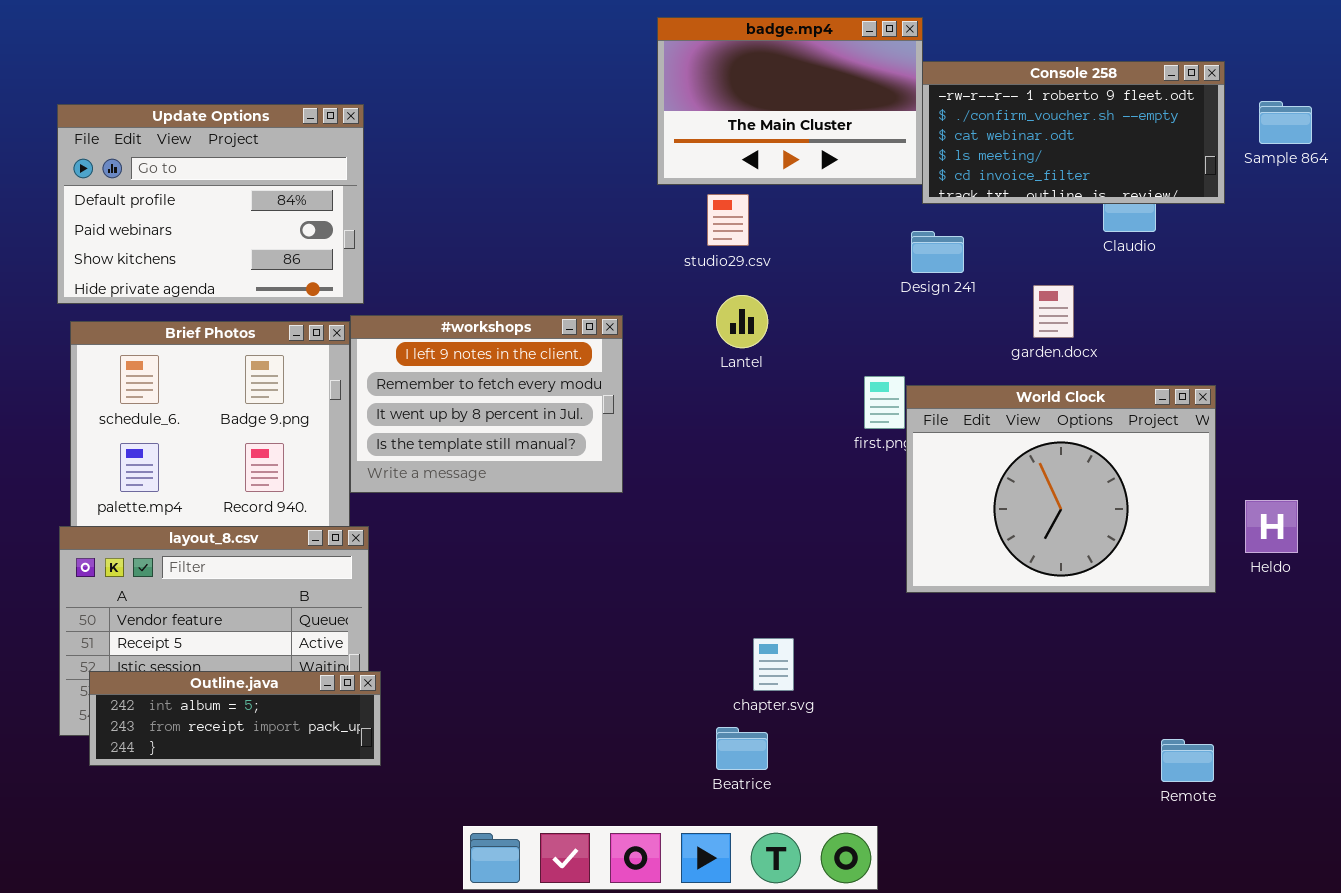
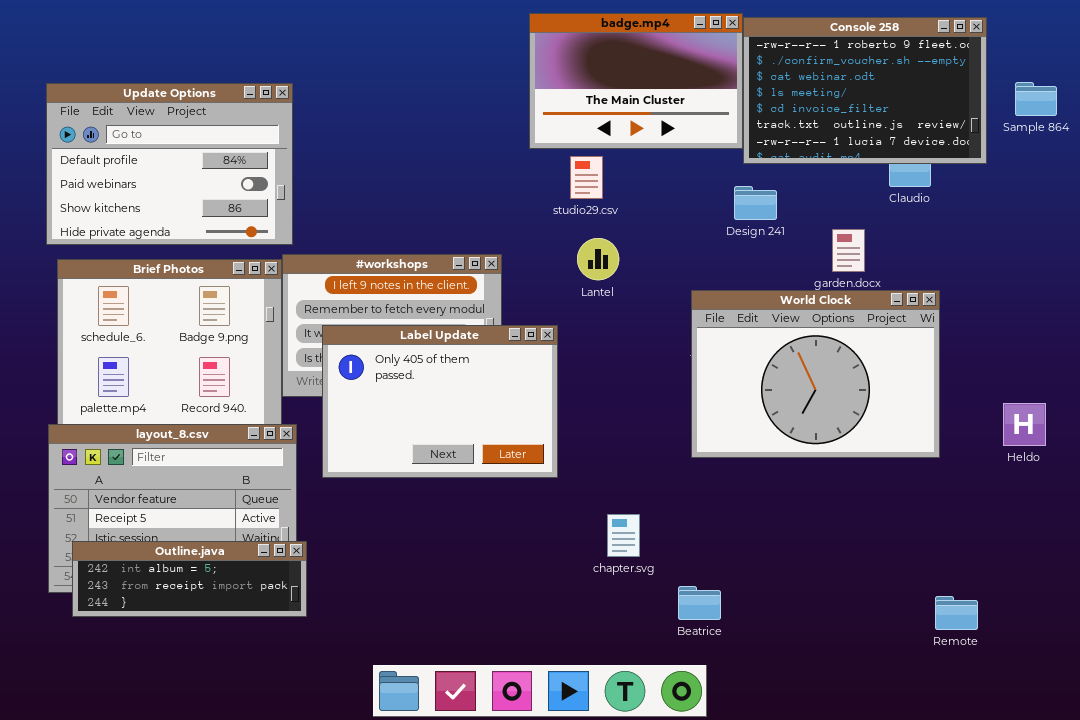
Console 258: [922,61,1225,204] -> [743,17,987,164], resized
World Clock: [906,385,1216,593] -> [691,290,940,458], moved
Label Update: none -> [322,325,558,478], opened
Beatrice: [716,727,768,770] -> [678,586,721,620], moved

